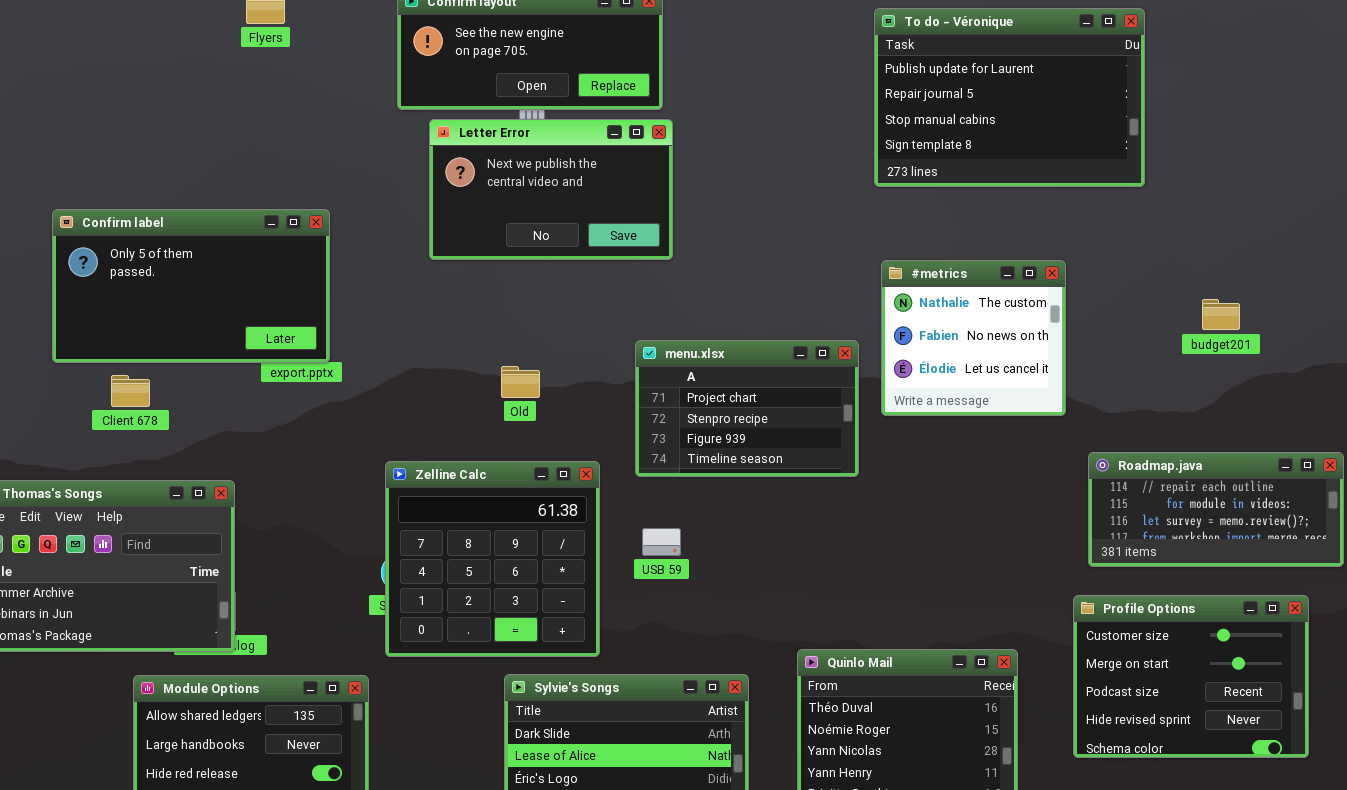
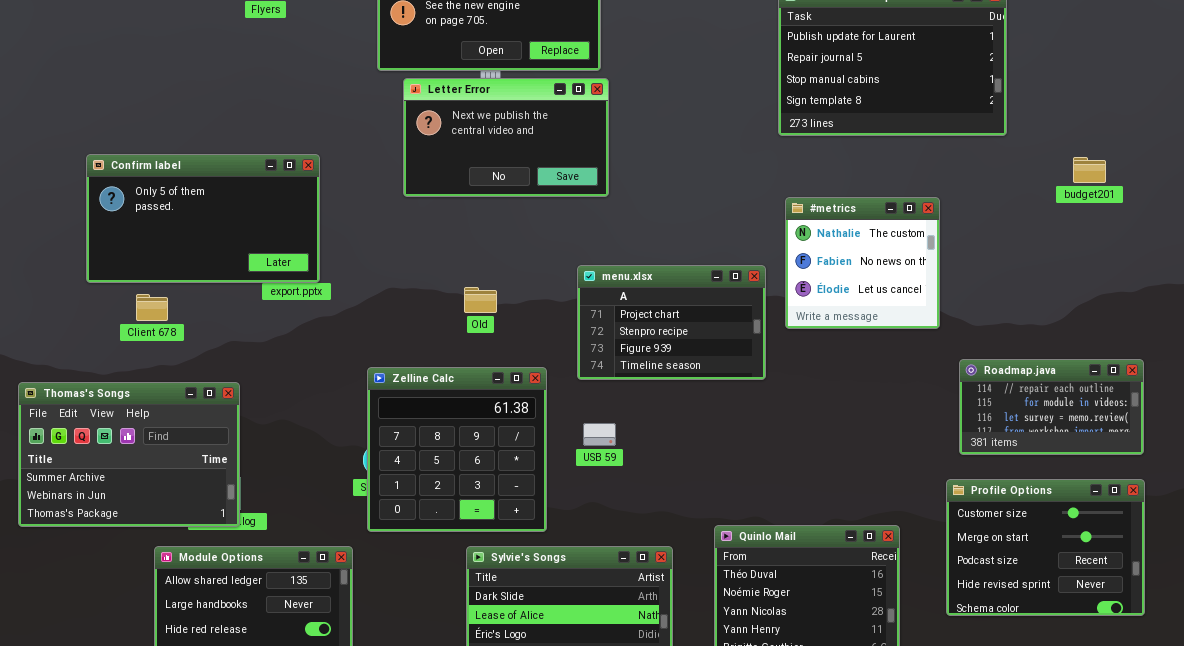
budget201: [1202,299,1240,330] -> [1073,157,1106,183], moved
Roadmap.java: [1088,452,1344,567] -> [959,359,1144,455], resized

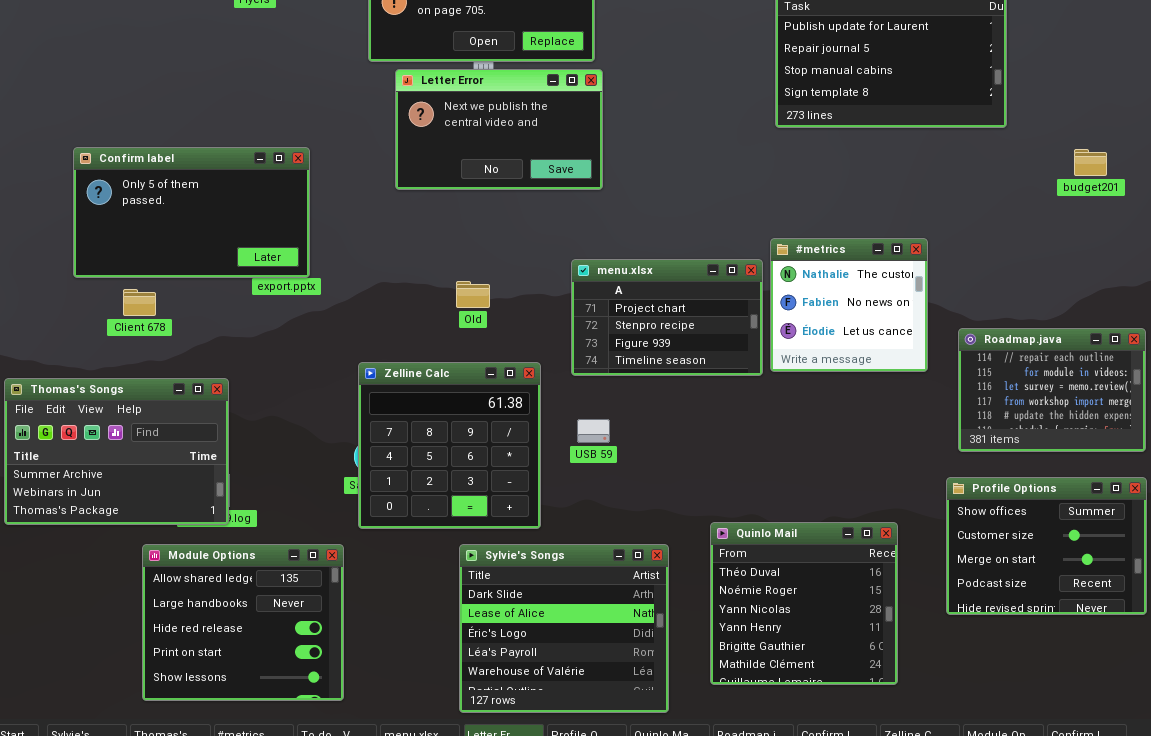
#metrics: [785,197,940,329] -> [770,238,928,372], moved
Roadmap.java: [959,359,1144,455] -> [958,328,1146,452], resized
Profile Options: [946,479,1145,616] -> [946,477,1147,615], scrolled up 1 row

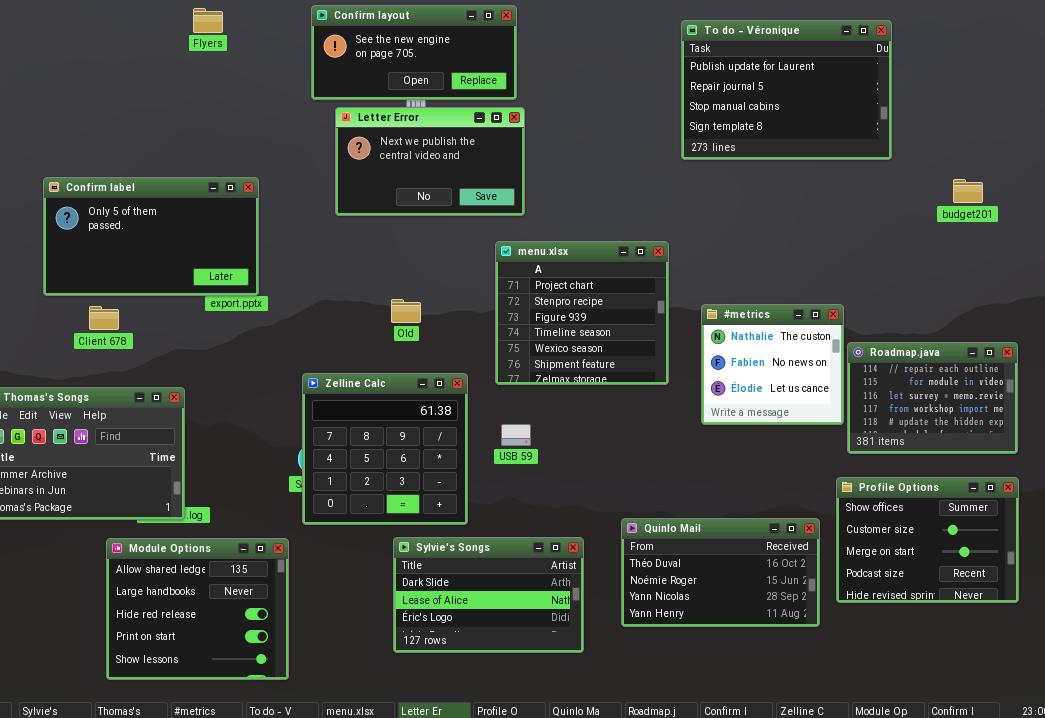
#metrics: [770,238,928,372] -> [701,304,844,425], moved
menu.xlsx: [571,259,763,376] -> [495,241,669,385], resized
Quinlo Mail: [710,522,898,685] -> [621,518,820,627], resized
Sylvie's Songs: [459,544,669,713] -> [393,537,584,653], resized

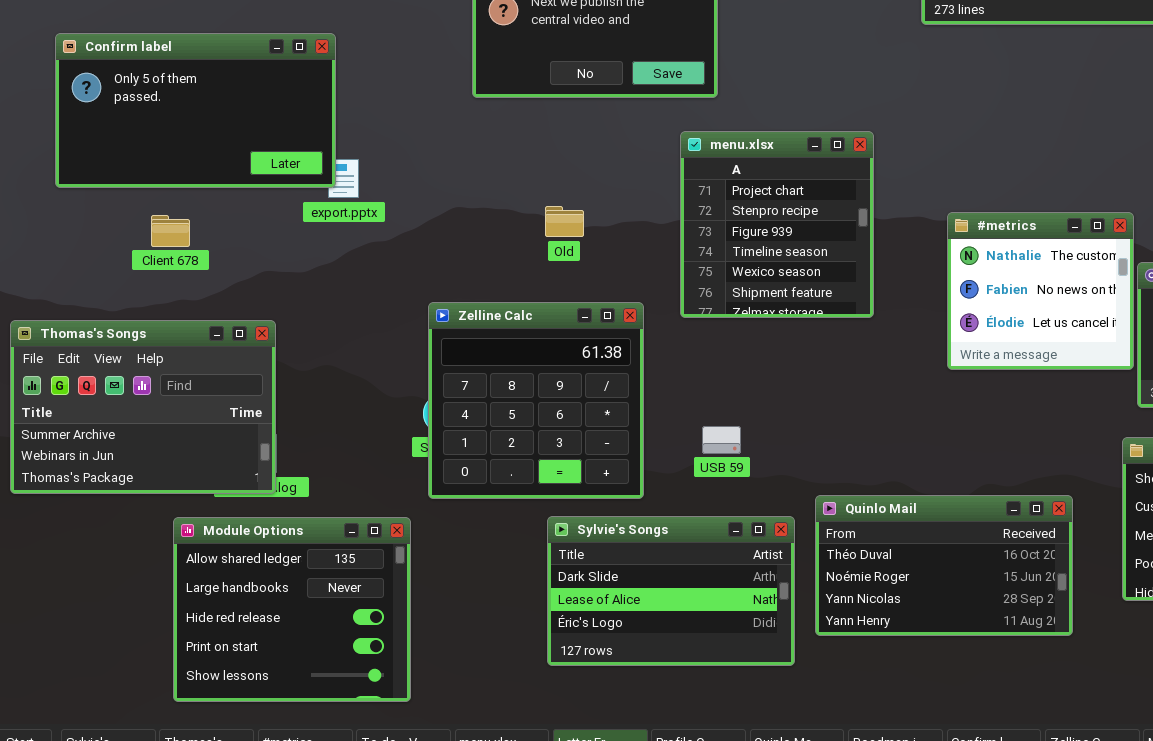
Confirm label: [43,177,259,296] -> [55,33,336,188], moved
menu.xlsx: [495,241,669,385] -> [680,131,874,318], resized
USB 59: [501,424,531,446] -> [702,426,741,454], moved
Quinlo Mail: [621,518,820,627] -> [815,495,1073,636], moved

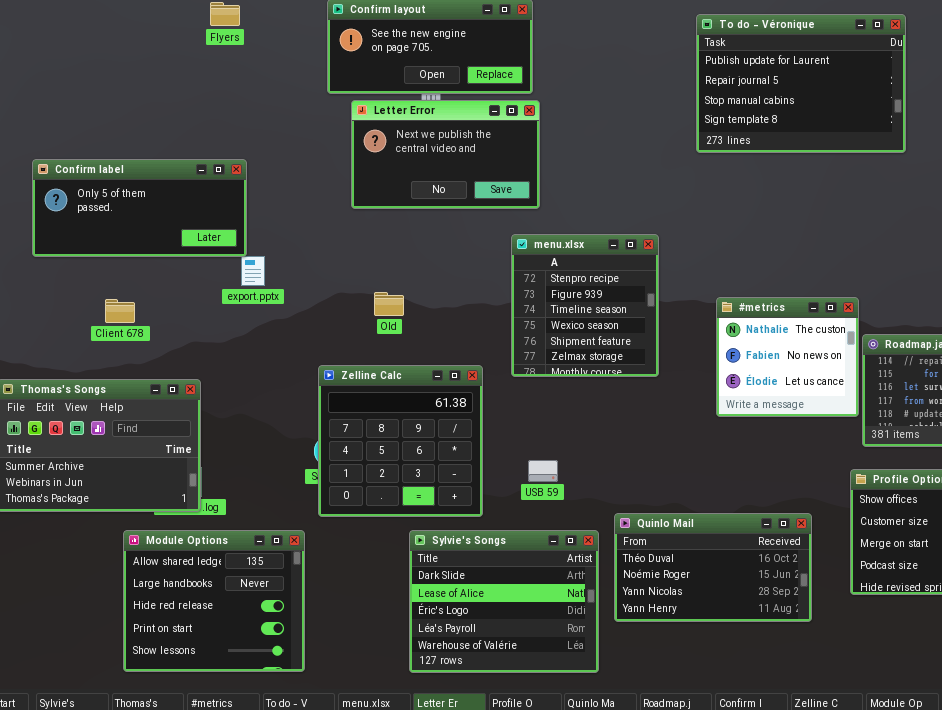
Confirm label: [55,33,336,188] -> [32,159,247,257], resized
menu.xlsx: [680,131,874,318] -> [511,234,659,377], scrolled down 1 row
Old: [545,206,584,237] -> [374,292,404,316], moved
Sylvie's Songs: [547,516,795,666] -> [409,530,599,673], resized

